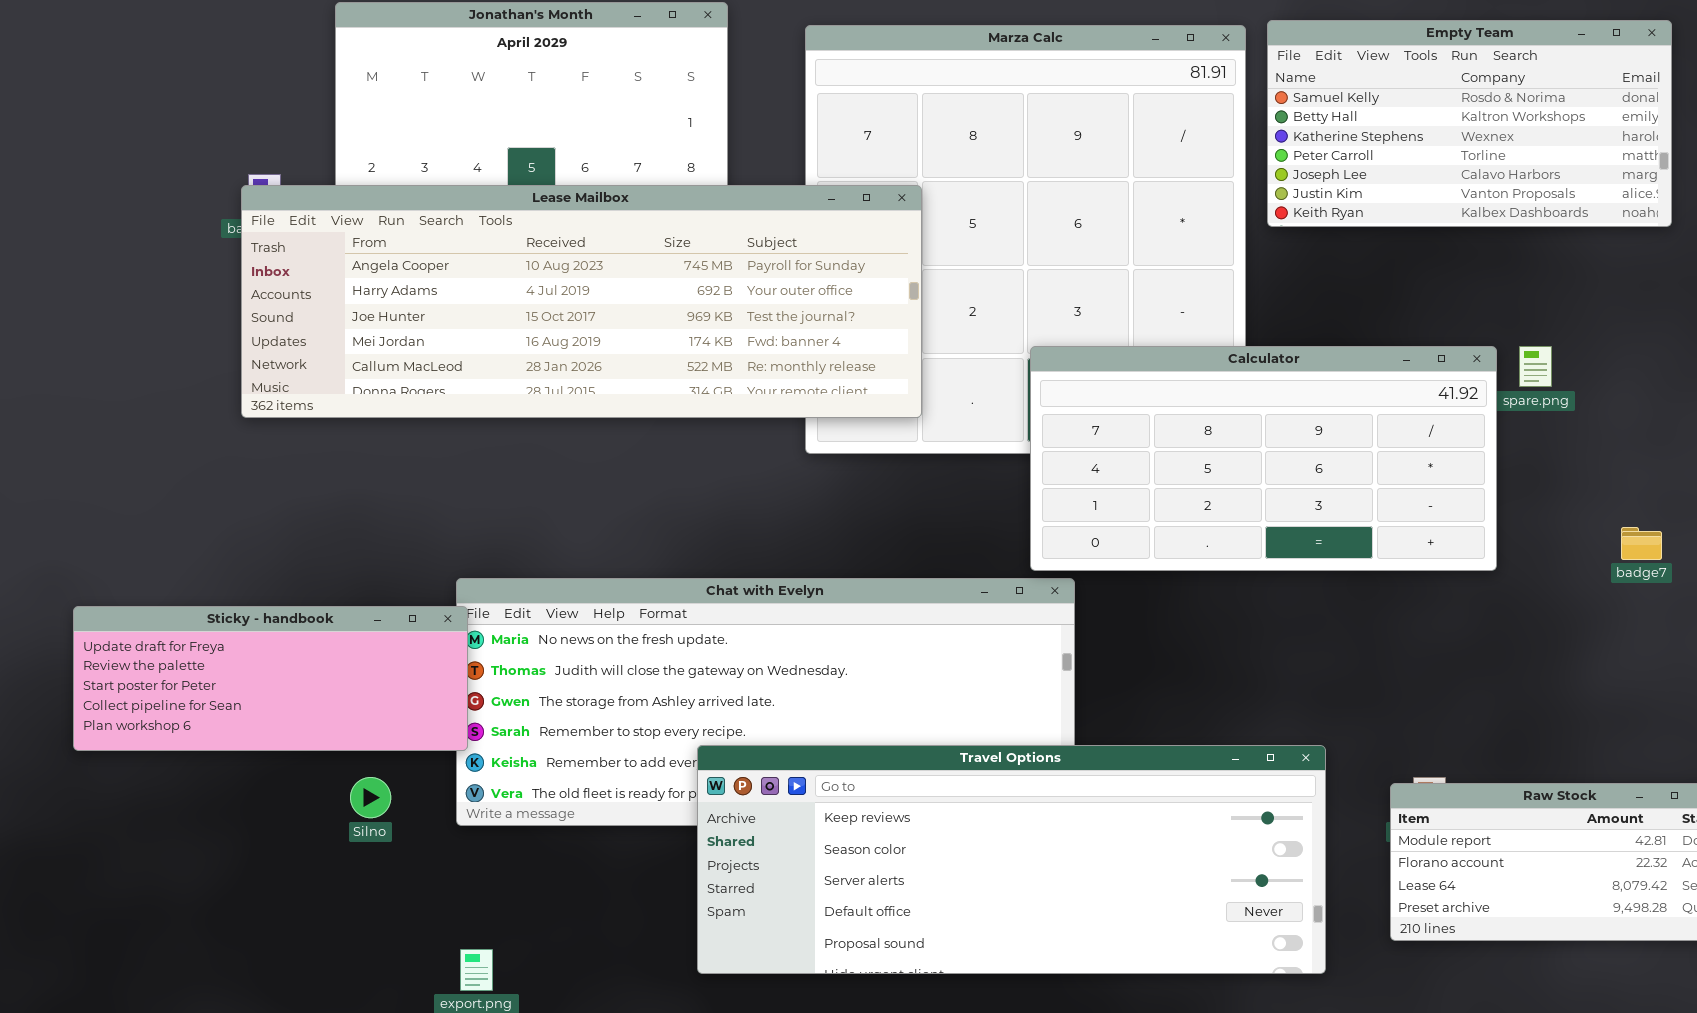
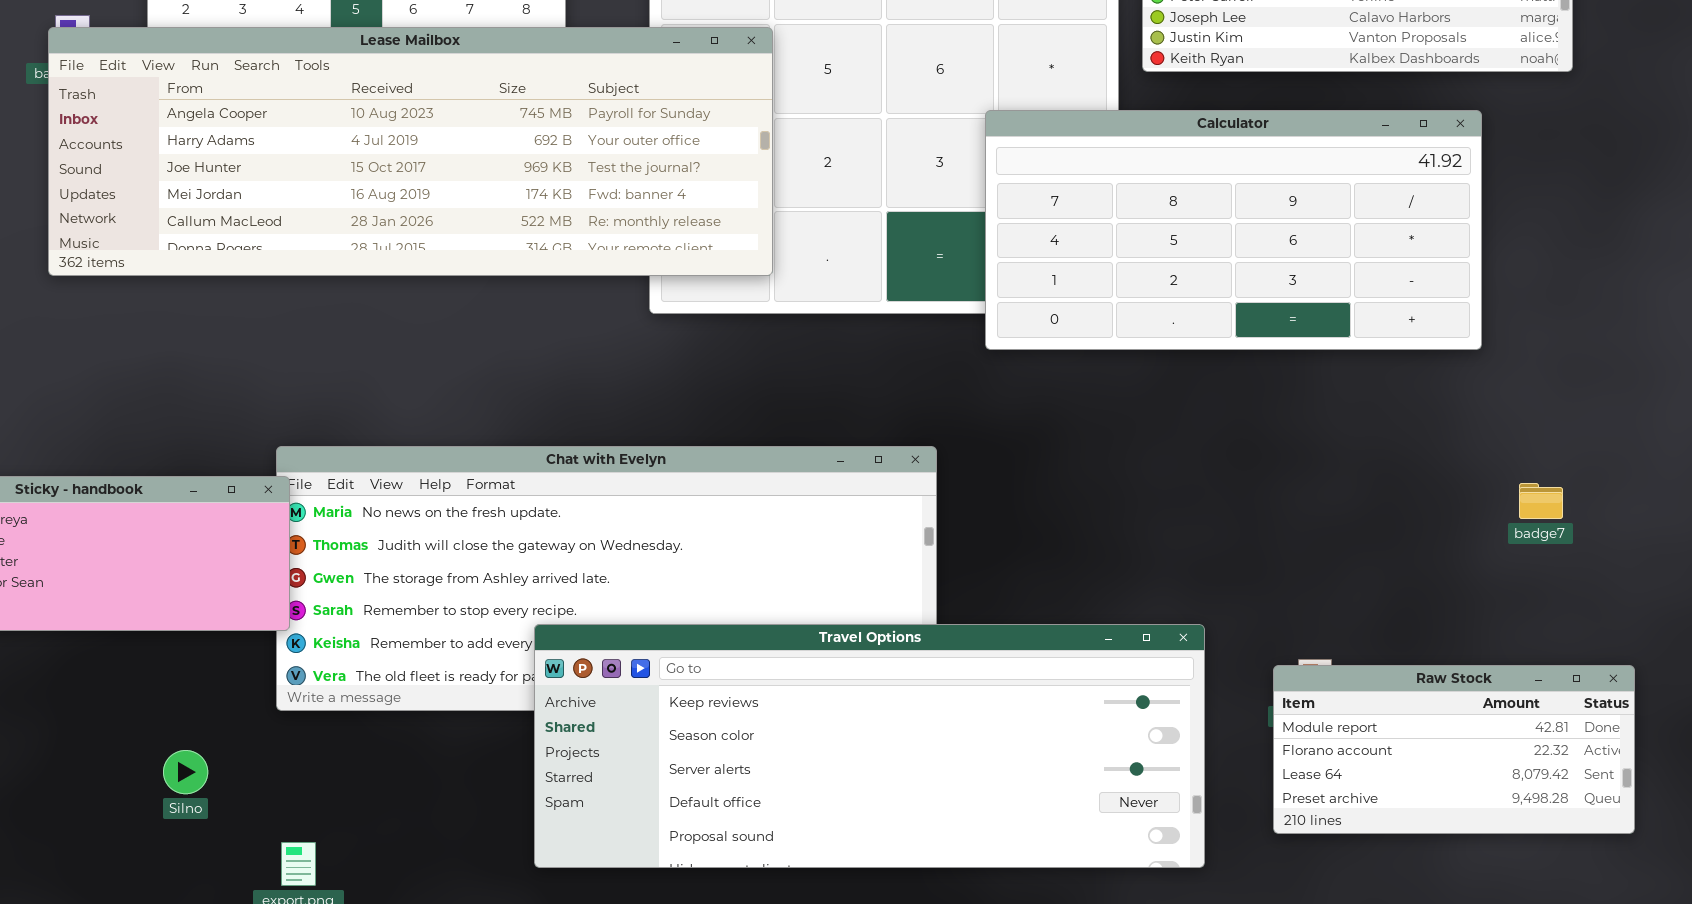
Calculator: [1030,346,1497,571] -> [985,110,1482,350], moved
badge7: [1621,527,1662,560] -> [1519,483,1563,519], moved
Silno: [350,777,391,818] -> [163,750,208,794], moved

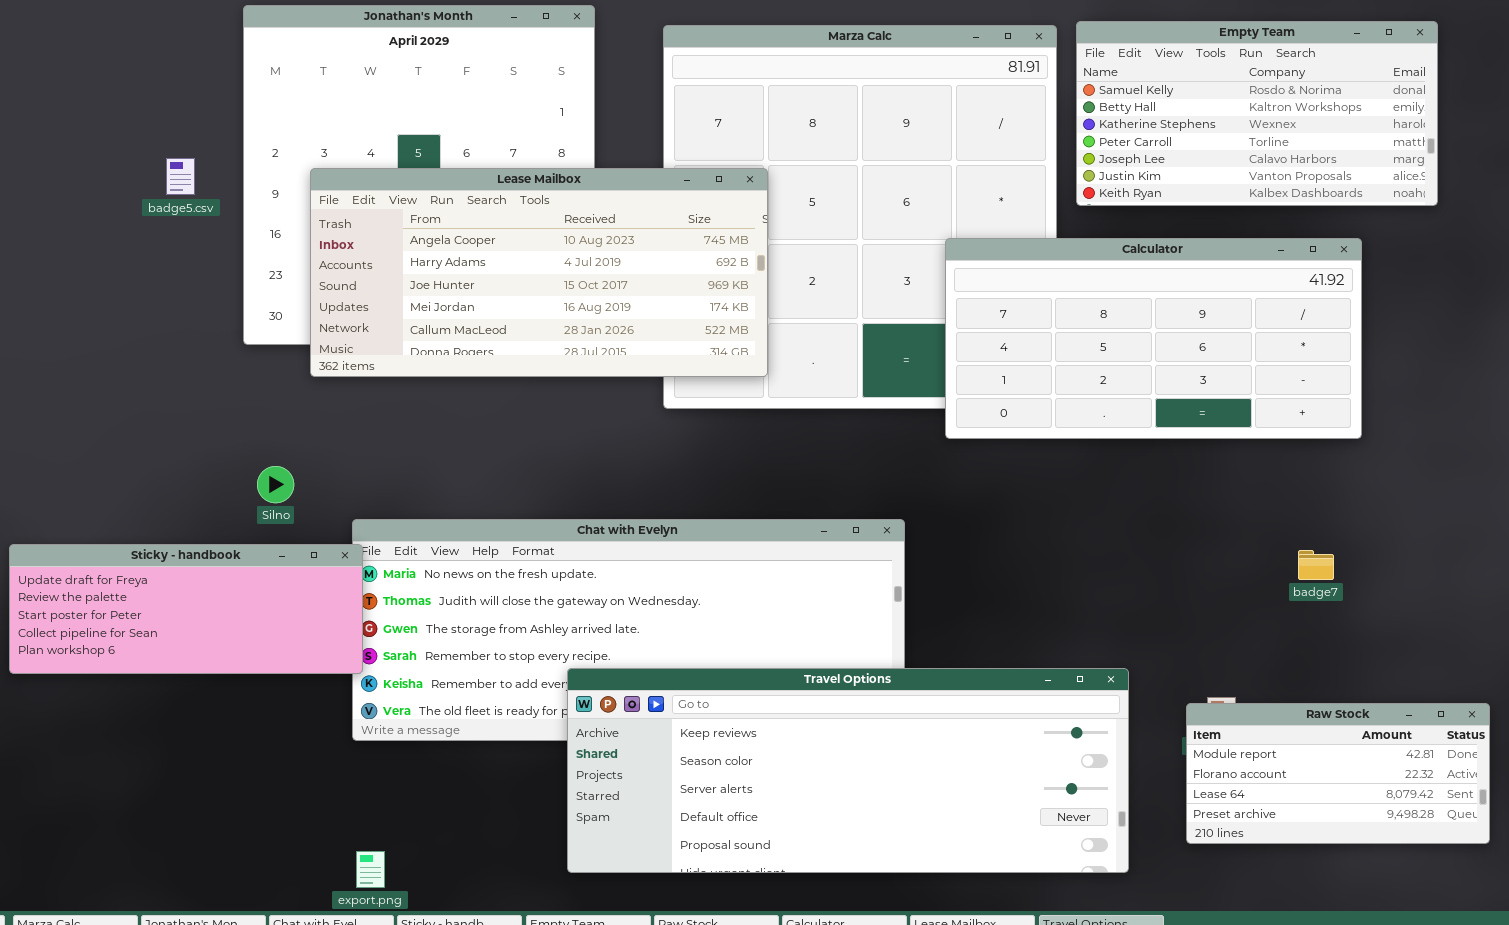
Lease Mailbox: [48,27,773,276] -> [310,168,768,377], resized
badge7: [1519,483,1563,519] -> [1298,550,1334,580], moved
Silno: [163,750,208,794] -> [257,466,294,503], moved

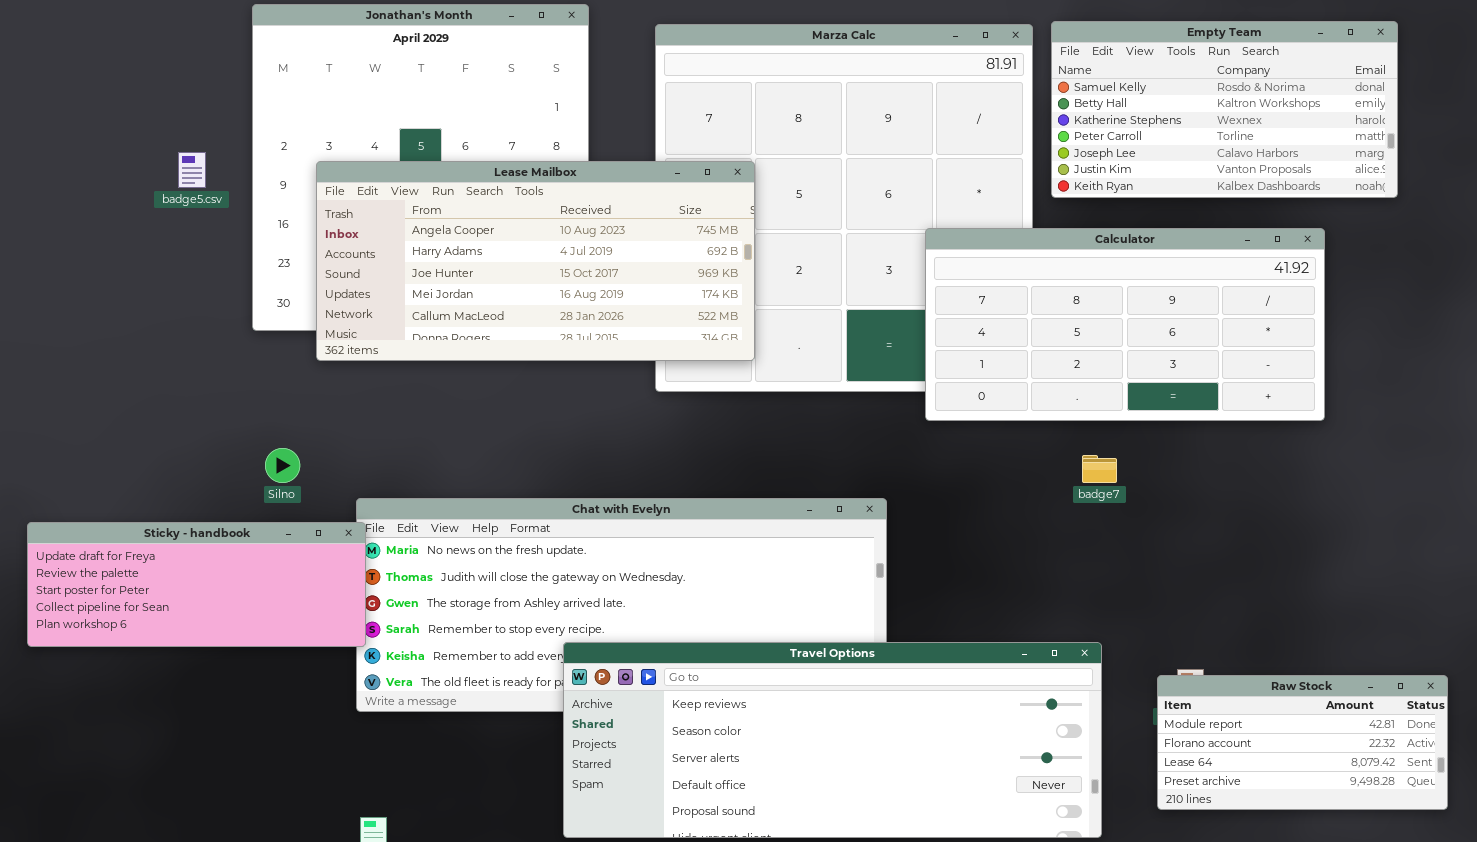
badge7: [1298,550,1334,580] -> [1082,455,1117,483], moved

